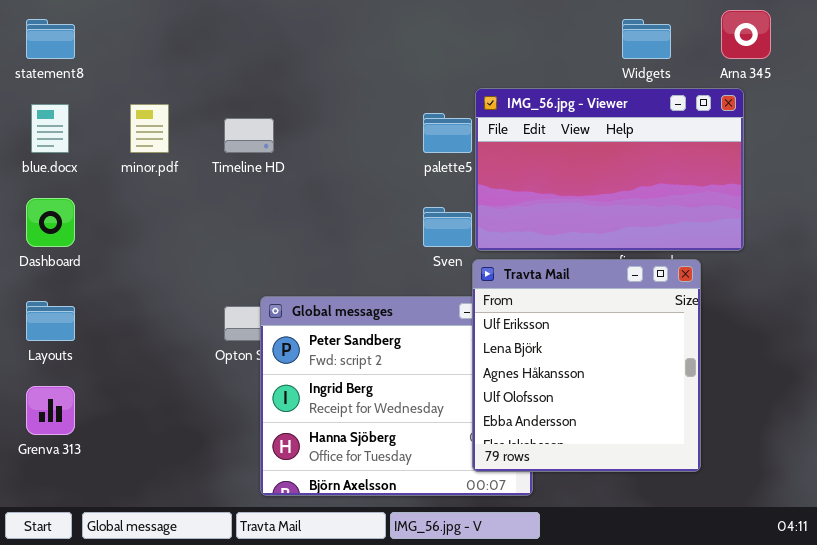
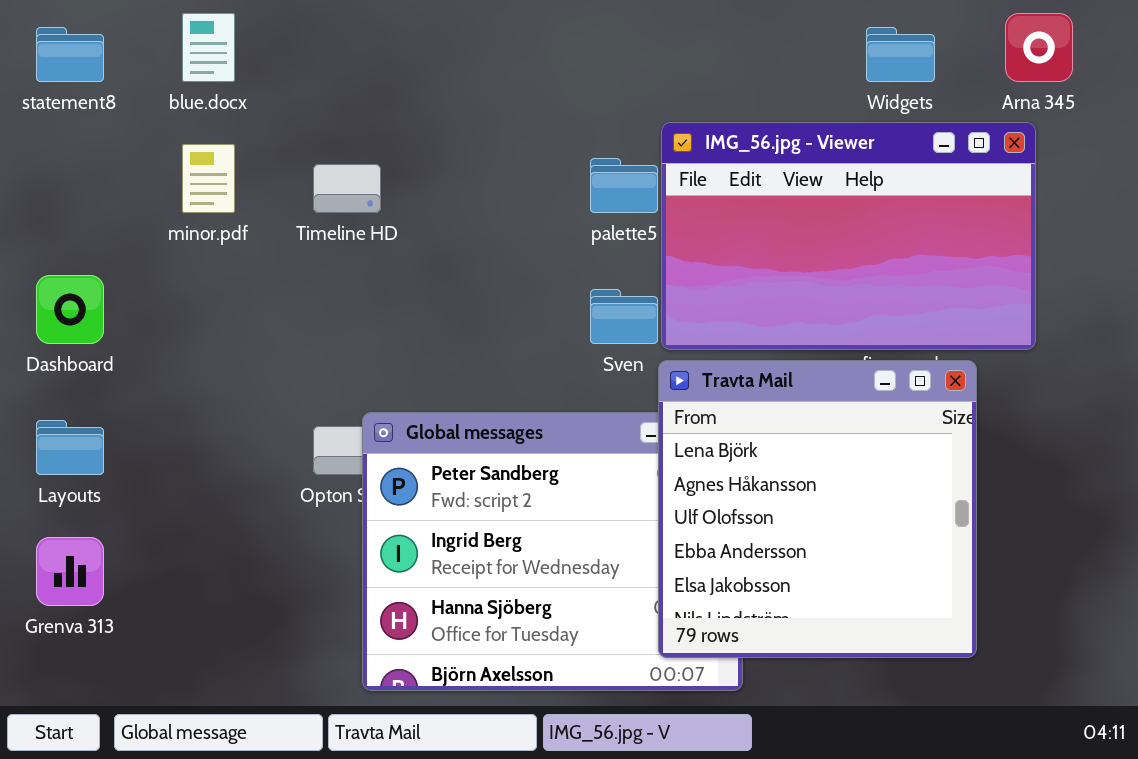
blue.docx: [31,104,69,153] -> [182,13,235,82], moved
Travta Mail: [472,259,701,472] -> [658,360,977,658], scrolled down 1 row

